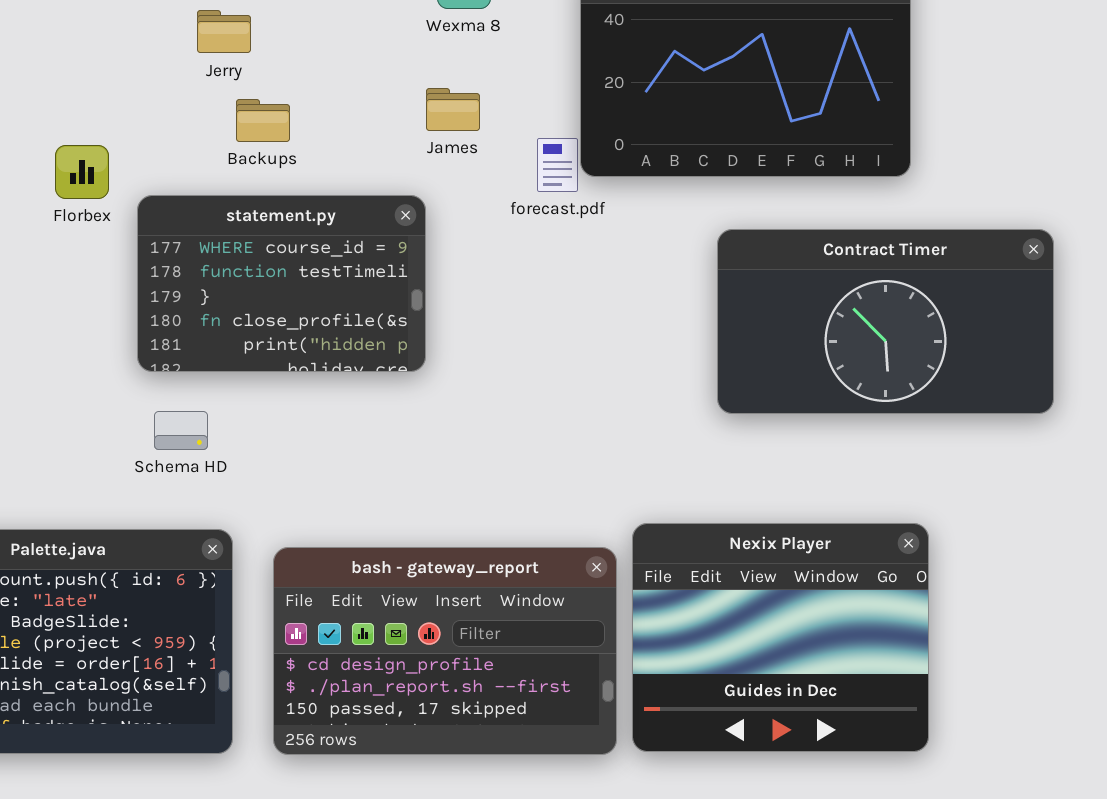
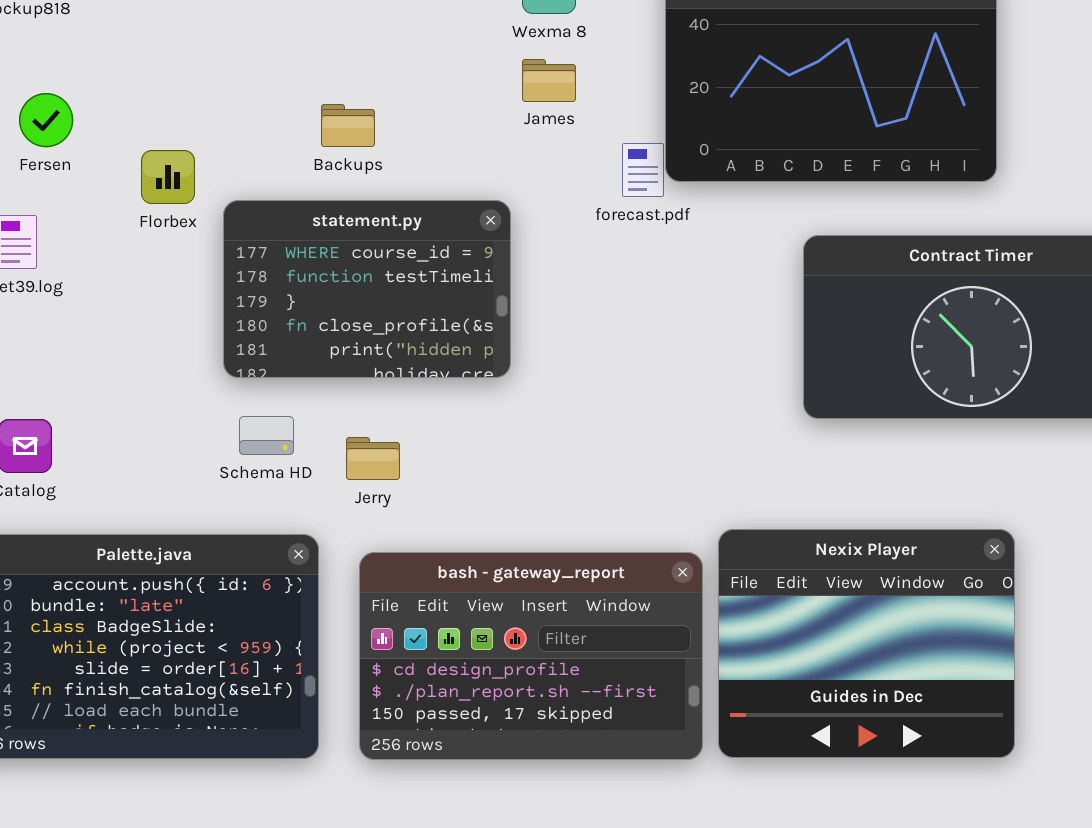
Jerry: [197,10,251,53] -> [346,437,400,480], moved
James: [426,88,480,131] -> [522,59,576,102], moved

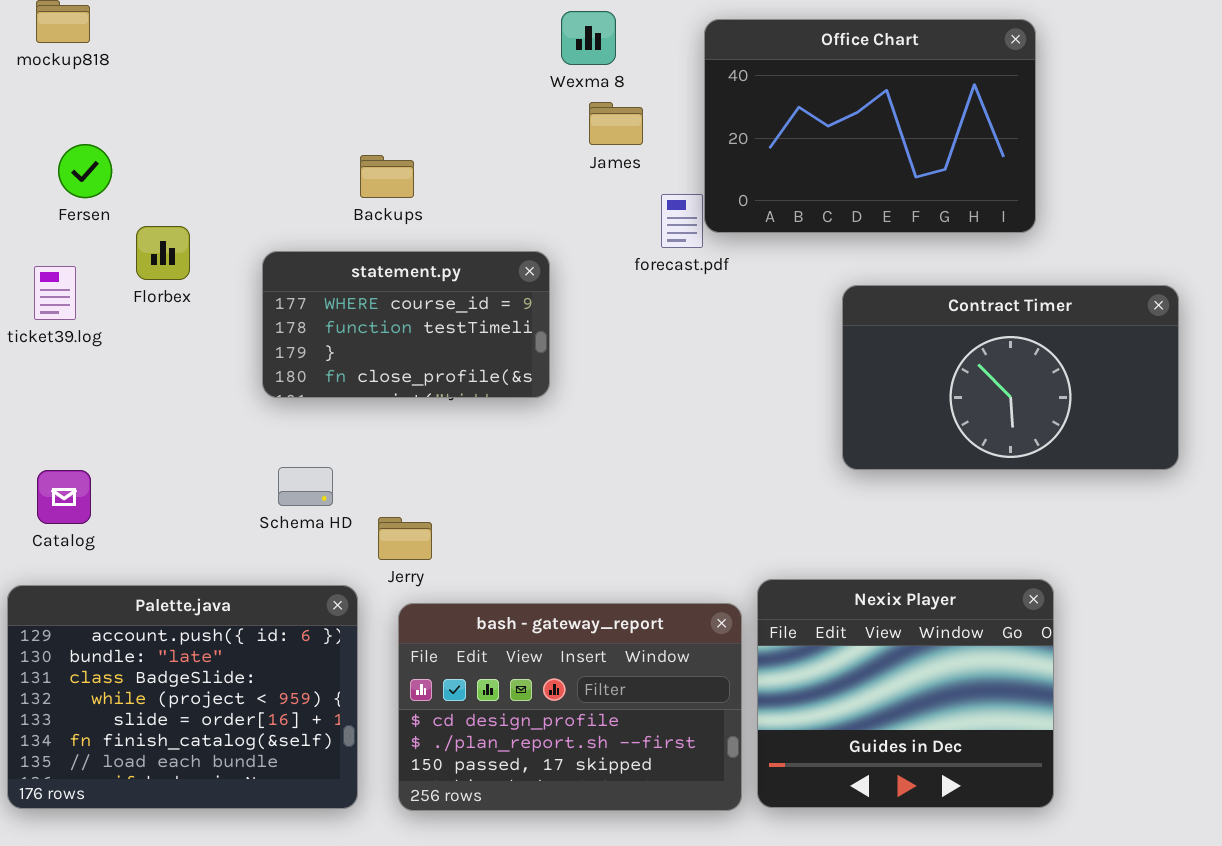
James: [522,59,576,102] -> [589,102,643,145], moved
Florbex: [141,150,195,204] -> [136,226,190,280], moved
statement.py: [223,200,511,378] -> [262,251,550,398], resized
Jerry: [346,437,400,480] -> [378,517,432,560], moved

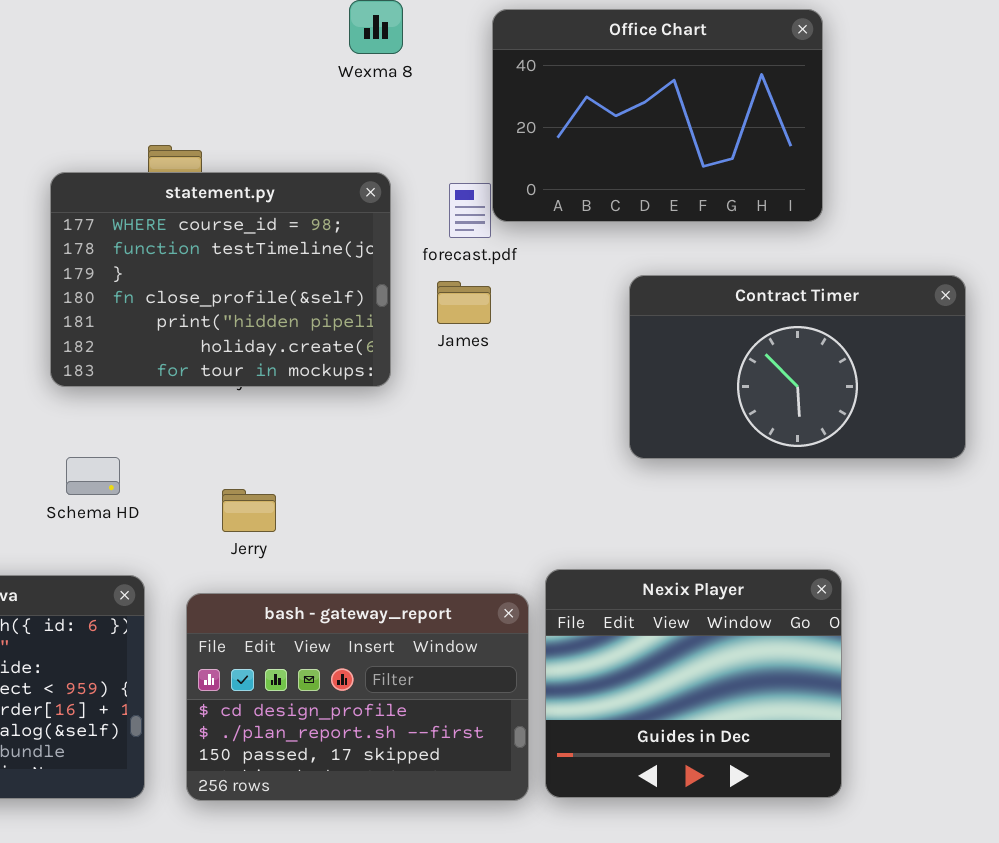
James: [589,102,643,145] -> [437,281,491,324], moved
statement.py: [262,251,550,398] -> [50,172,391,387], resized
Jerry: [378,517,432,560] -> [222,489,276,532], moved

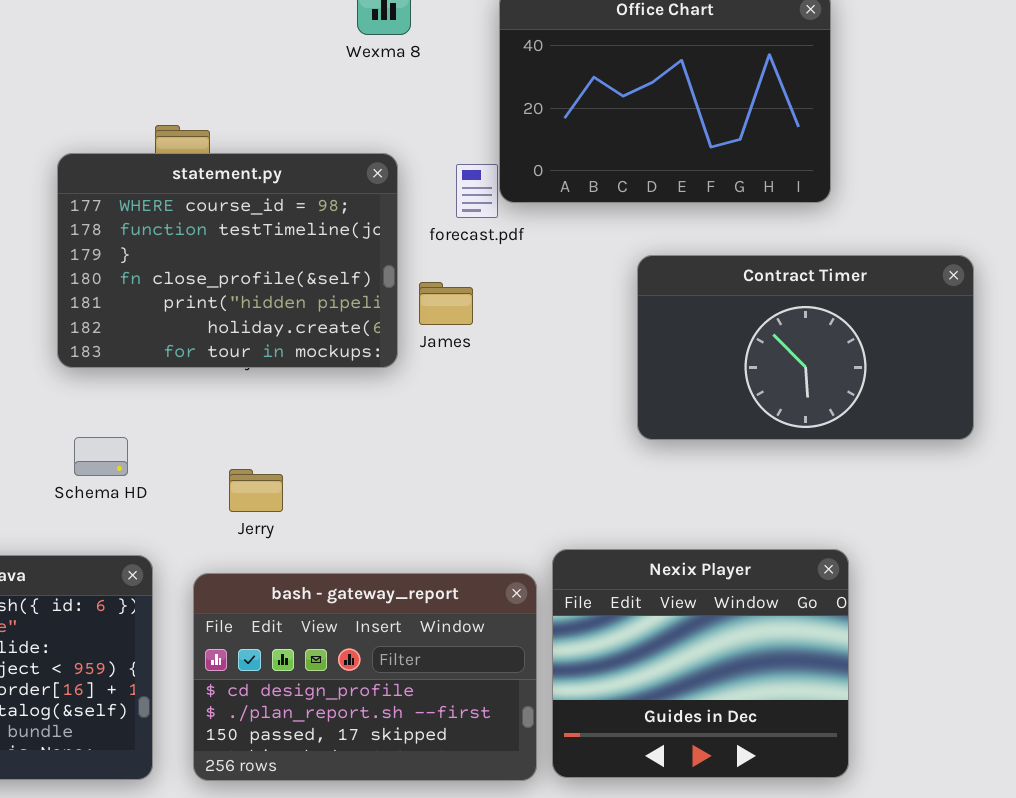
James: [437,281,491,324] -> [419,282,473,325], moved

